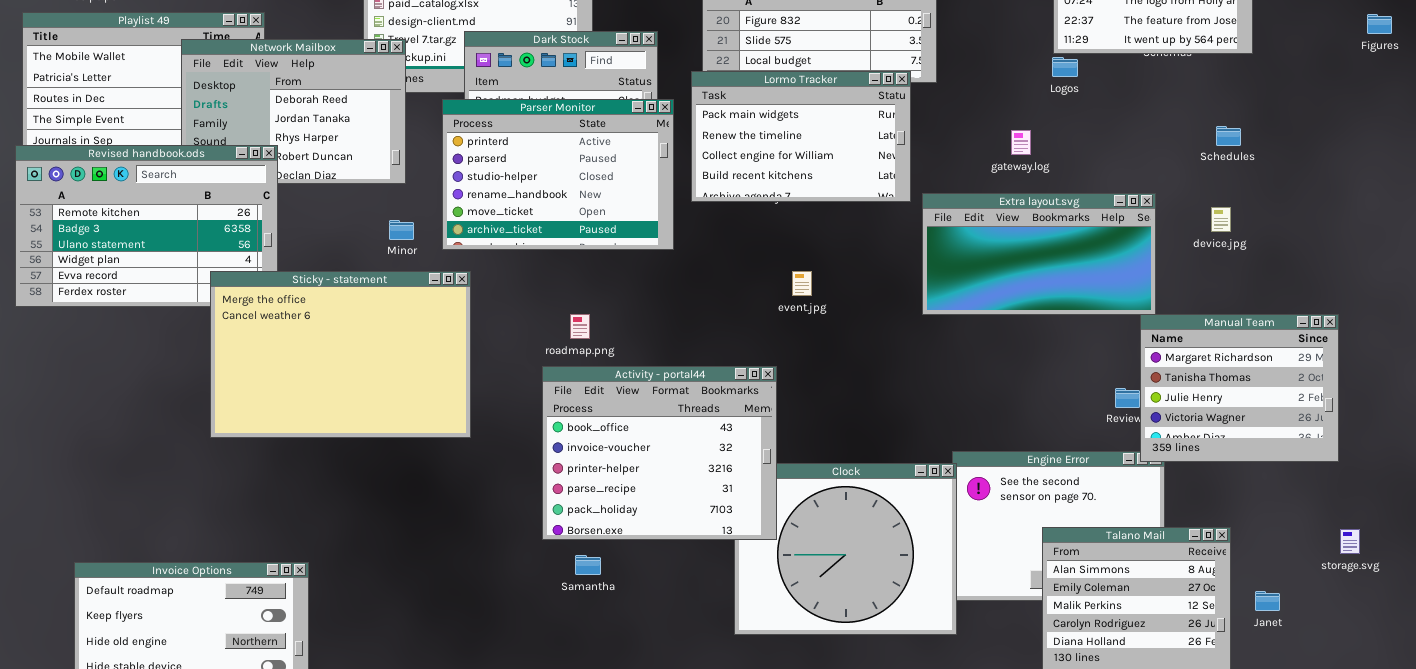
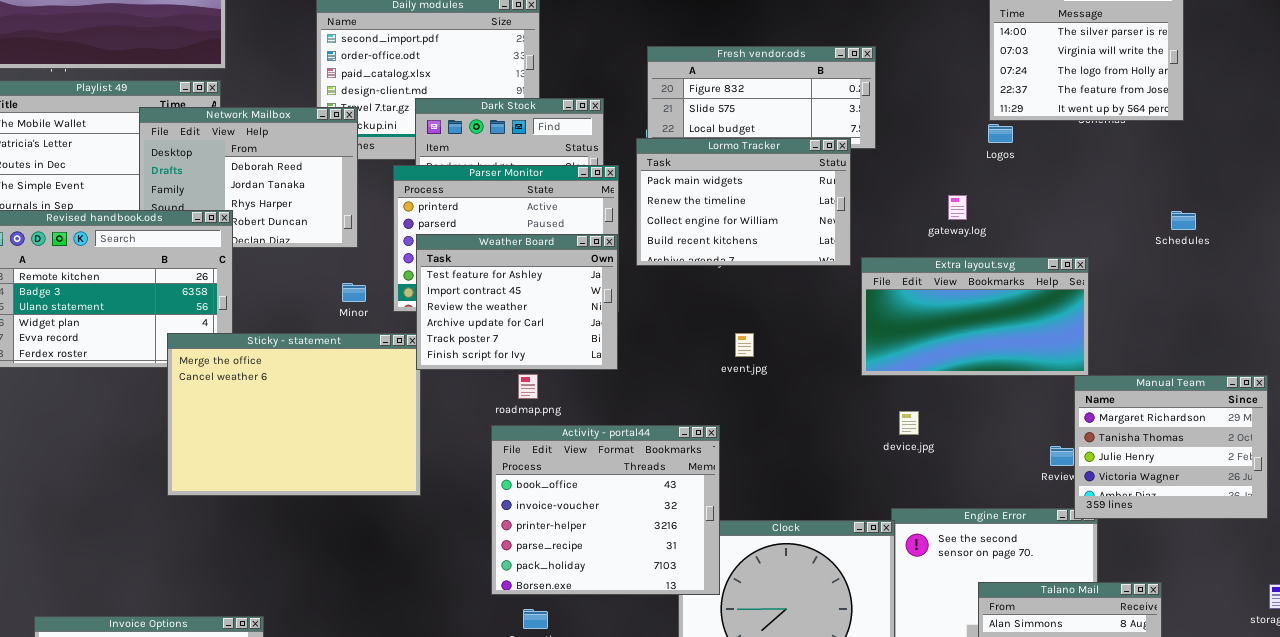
Schedules: [1216,126,1241,146] -> [1171,211,1196,230], moved
Weather Board: none -> [416,234,618,370], opened
device.jpg: [1211,207,1231,232] -> [899,411,919,435], moved

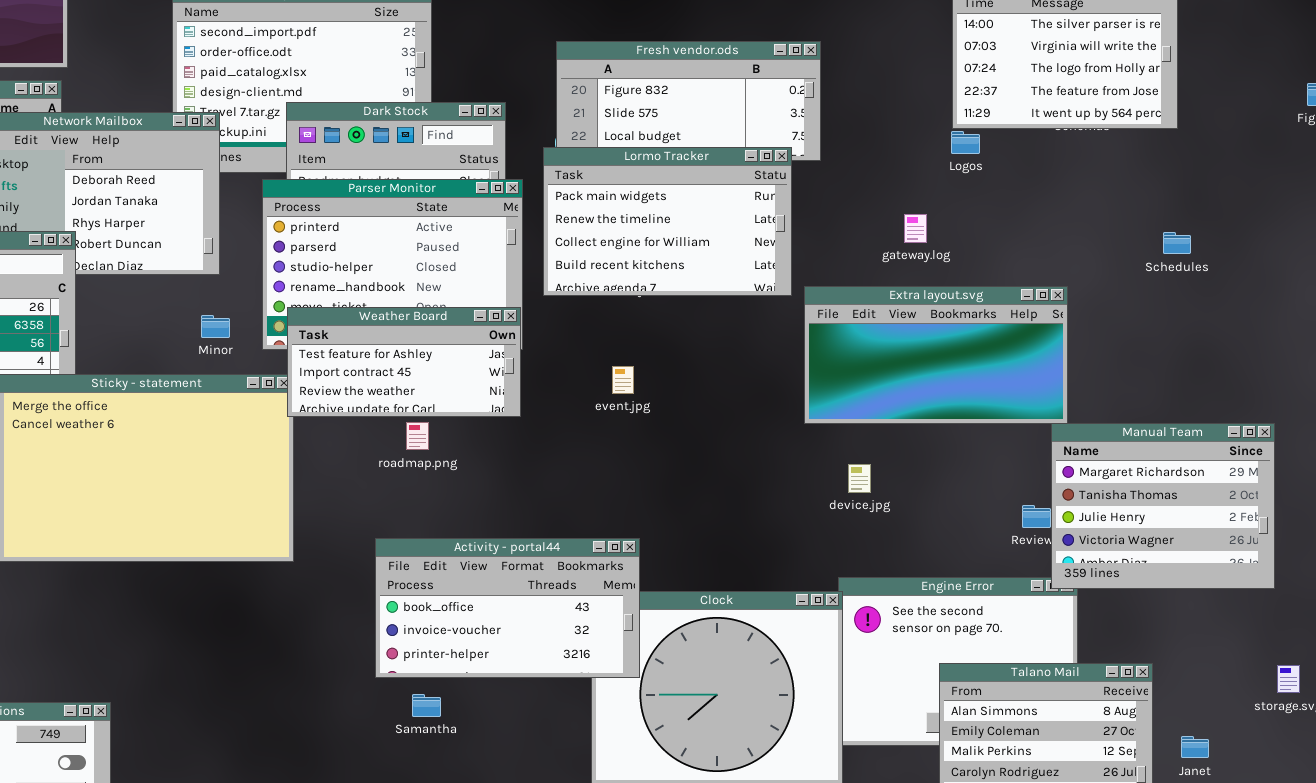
Weather Board: [416,234,618,370] -> [287,307,521,417], resized
event.jpg: [735,333,754,357] -> [612,366,634,394], moved
Activity - portal44: [491,425,720,595] -> [375,538,640,678], resized

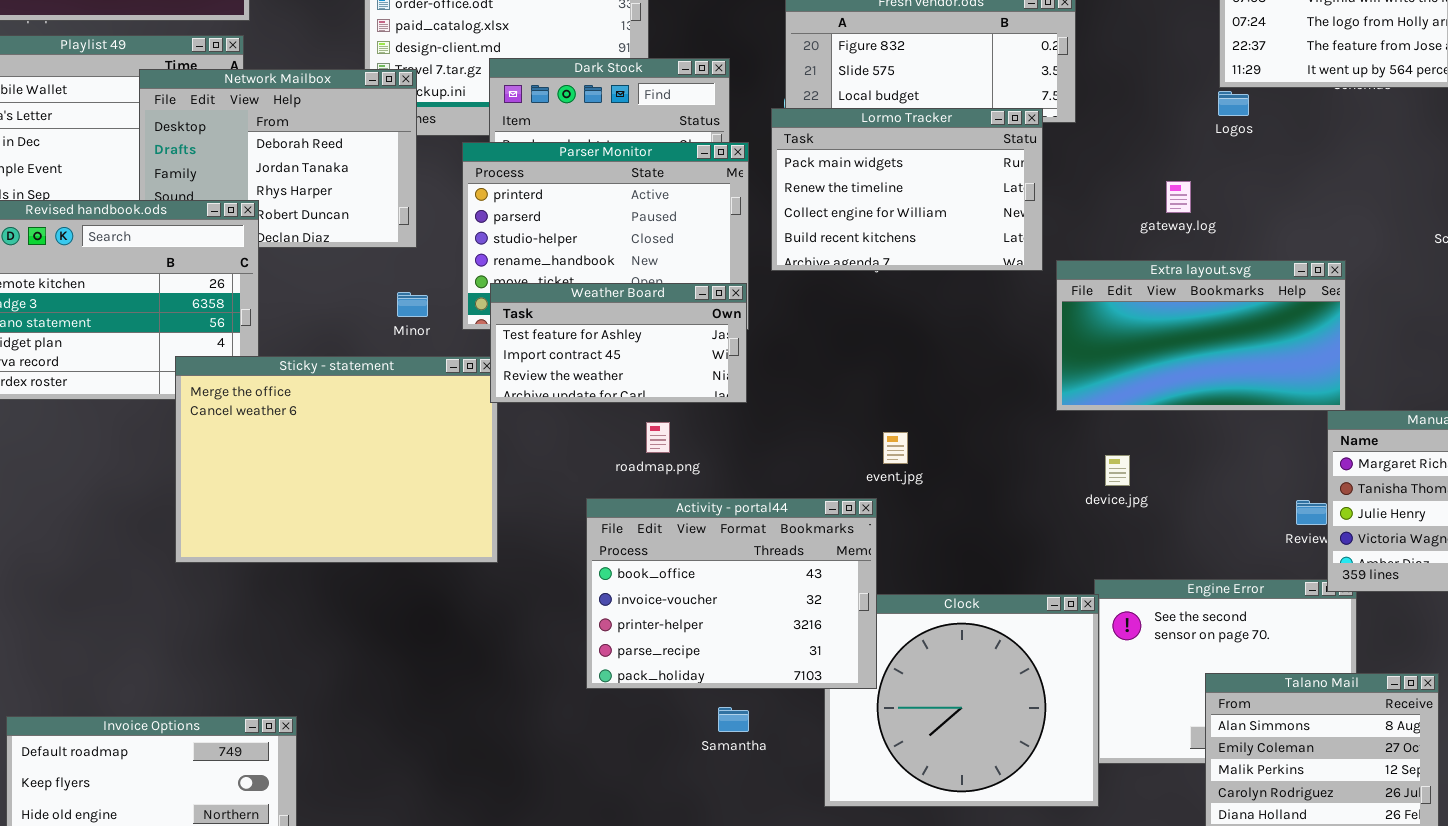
event.jpg: [612,366,634,394] -> [883,432,908,464], moved
roadmap.png: [406,422,429,450] -> [646,422,670,453], moved
Activity - portal44: [375,538,640,678] -> [586,498,877,689], resized
Samantha: [412,694,441,717] -> [718,707,749,732], moved

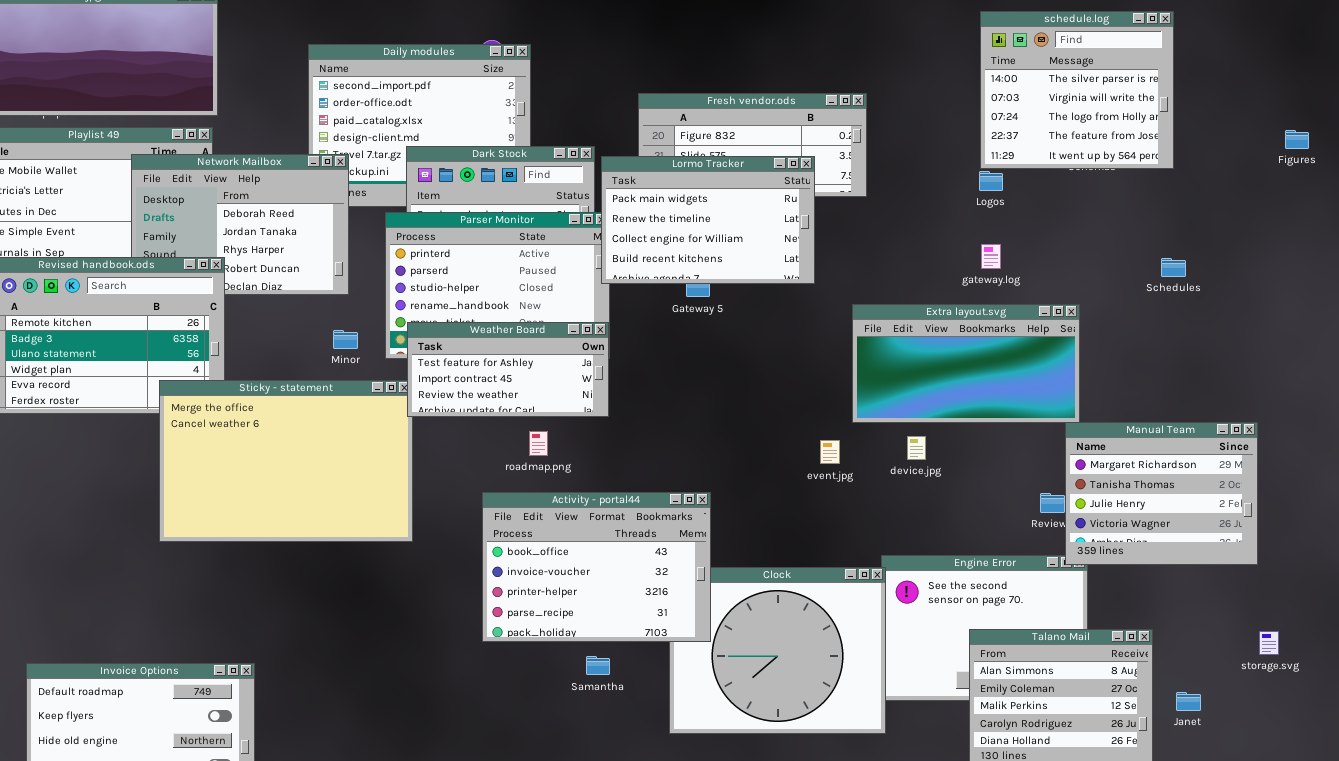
Lormo Tracker: [771,108,1043,271] -> [601,156,815,284], moved
gateway.log: [1166,181,1191,213] -> [981,244,1001,269], moved
event.jpg: [883,432,908,464] -> [820,440,840,464], moved
device.jpg: [1105,455,1130,486] -> [907,436,926,460], moved

